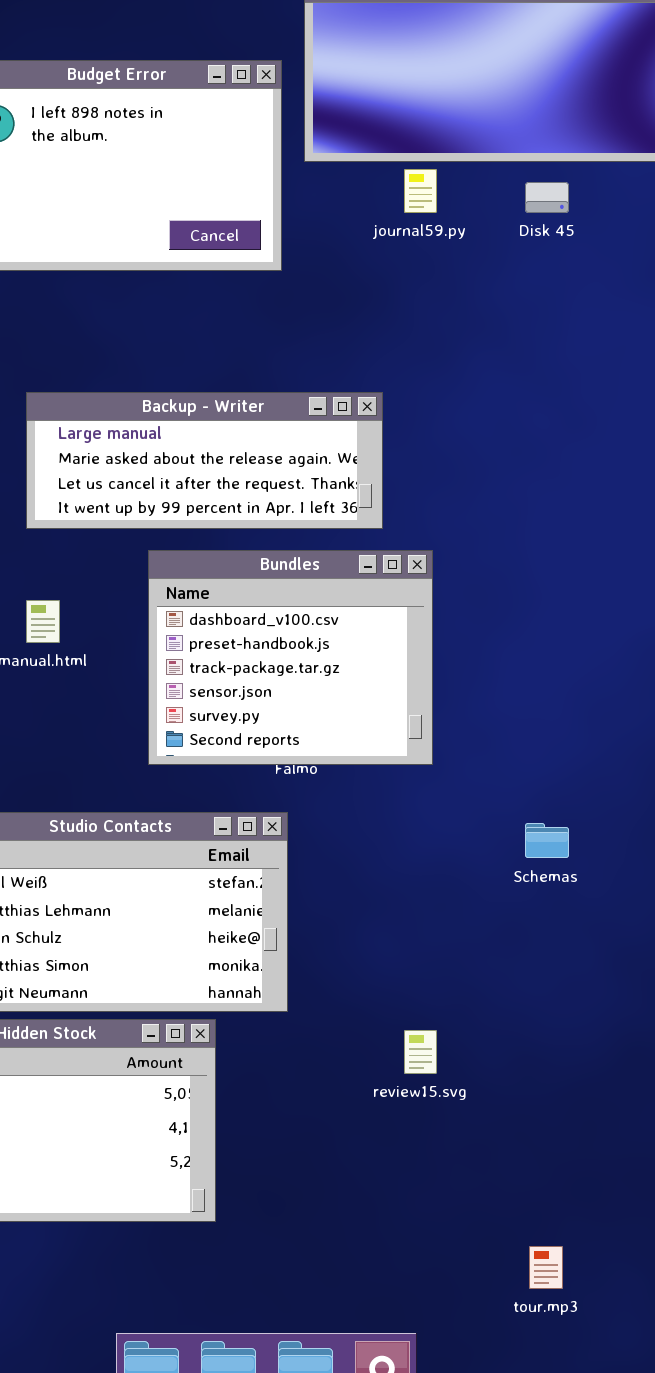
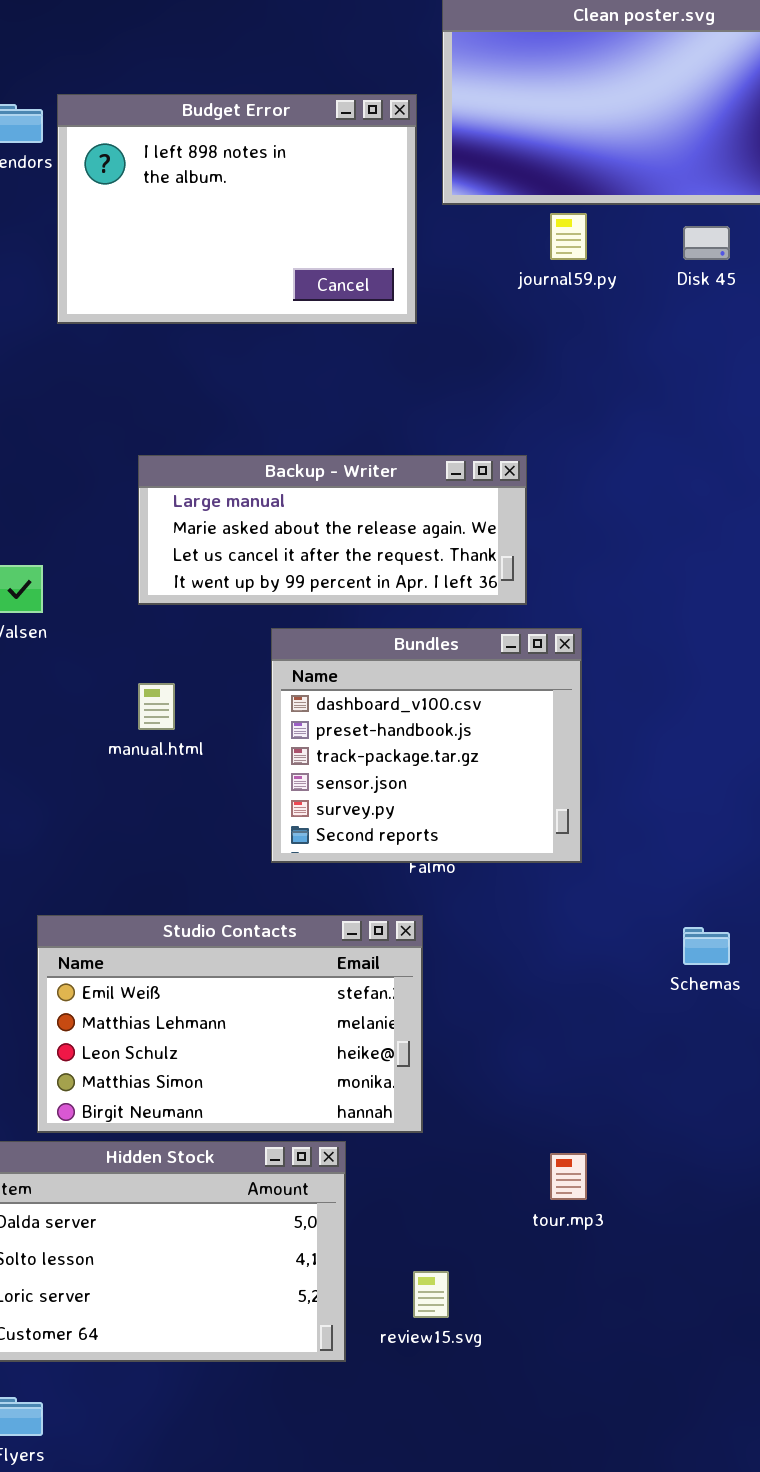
review15.svg: [404,1030,437,1074] -> [413,1271,449,1318], moved
tour.mp3: [529,1246,563,1289] -> [550,1153,587,1200], moved

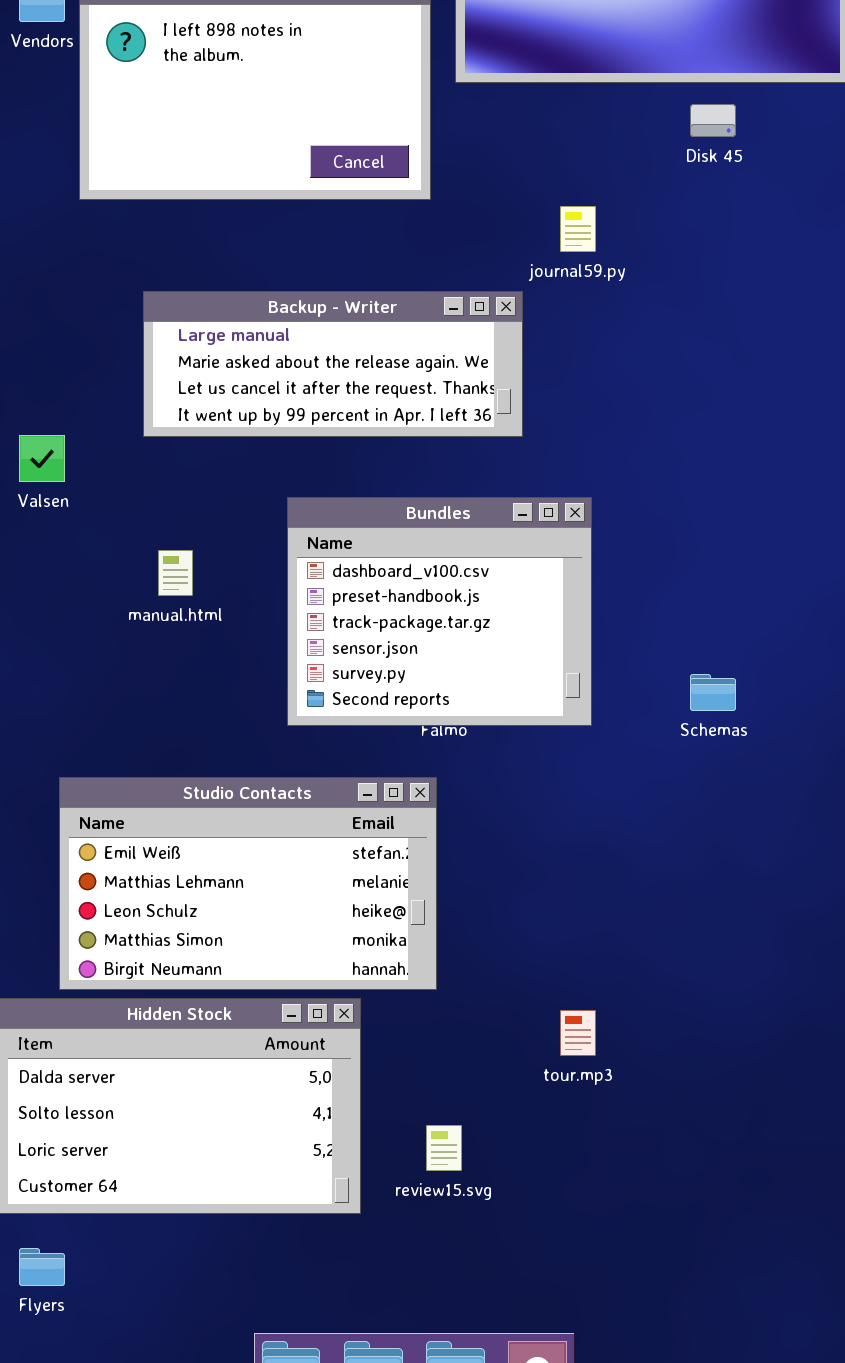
journal59.py: [550,213,587,260] -> [560,206,596,252], moved
Backup - Writer: [138,455,527,605] -> [143,291,523,437], moved
Schemas: [683,927,730,965] -> [690,674,736,711], moved

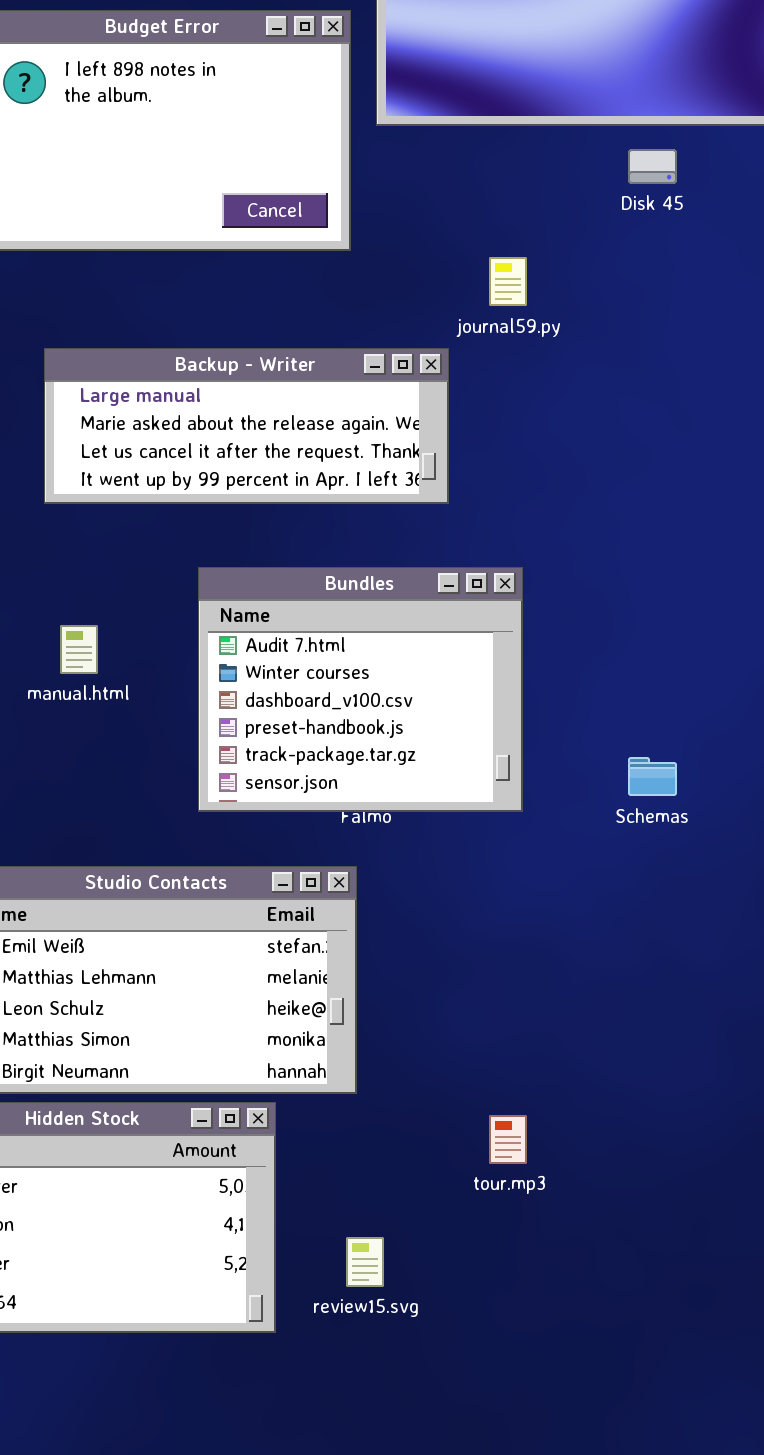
Bundles: [287,497,592,726] -> [198,567,523,812], scrolled up 2 rows

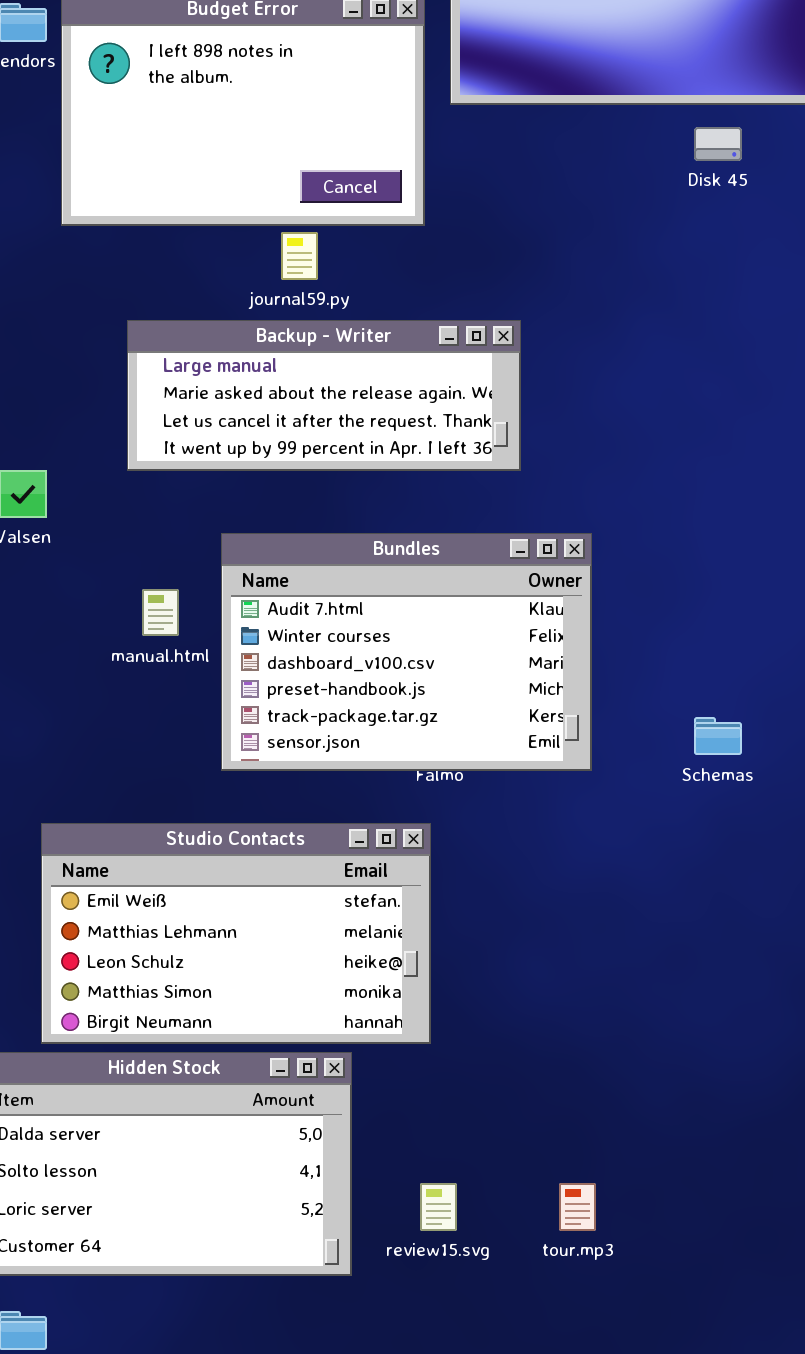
journal59.py: [489,257,527,306] -> [281,232,318,280], moved
Bundles: [198,567,523,812] -> [221,533,592,771], resized
tour.mp3: [489,1115,527,1164] -> [559,1183,596,1231], moved

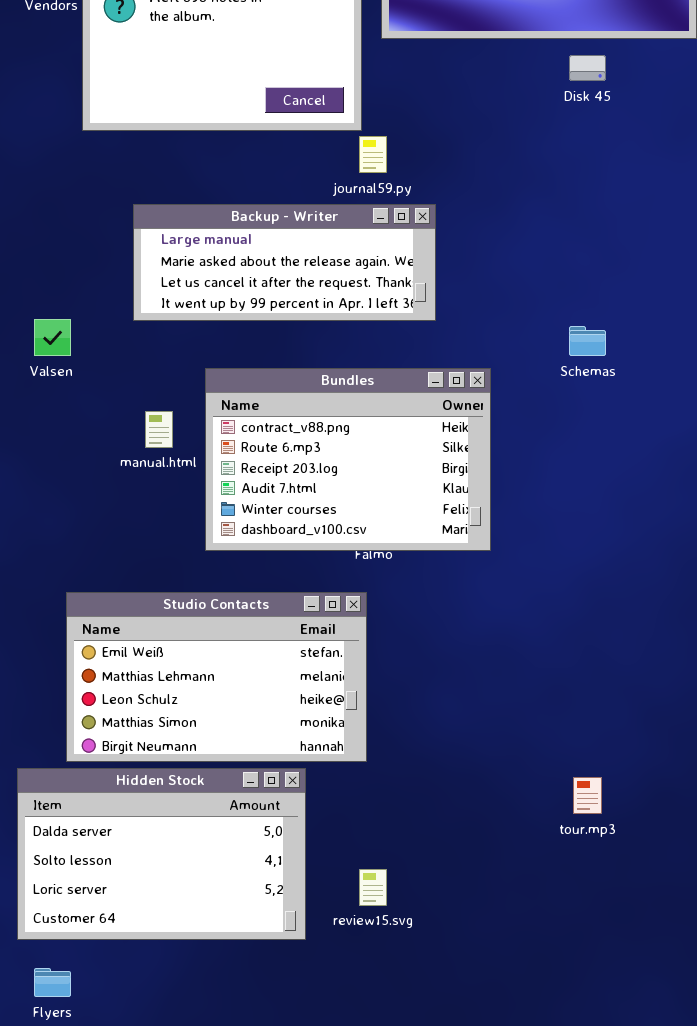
journal59.py: [281,232,318,280] -> [359,136,387,173], moved
Bundles: [221,533,592,771] -> [205,368,491,551], scrolled up 3 rows
Schemas: [694,717,742,755] -> [569,326,606,356], moved
tour.mp3: [559,1183,596,1231] -> [573,777,602,814], moved

